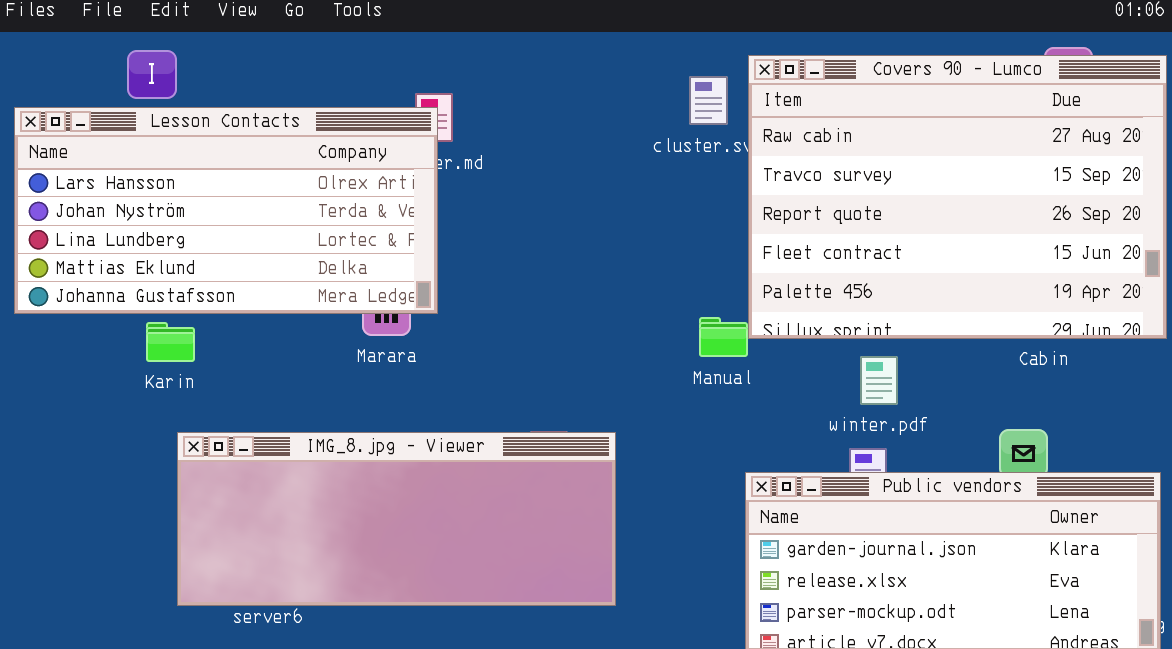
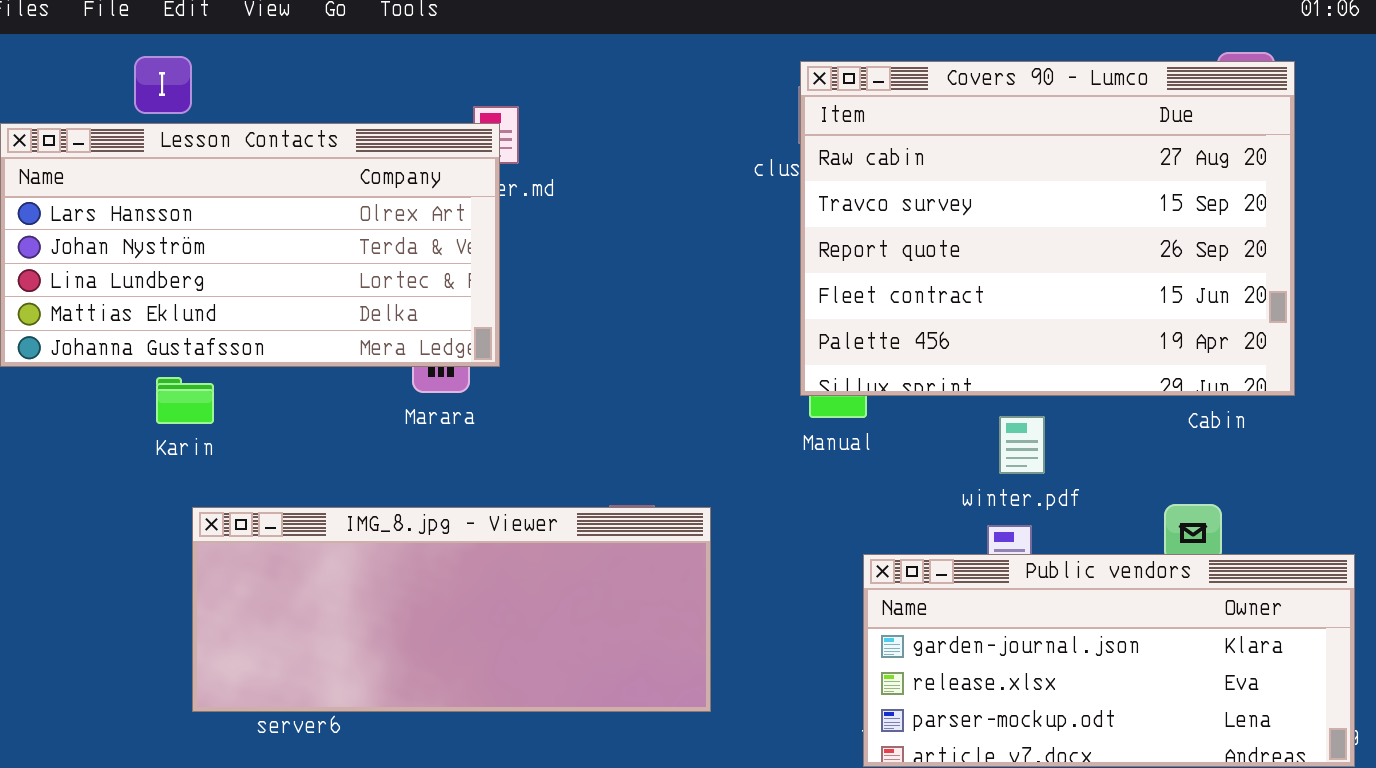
Covers 90 - Lumco: [748,55,1167,339] -> [800,61,1295,396], moved

